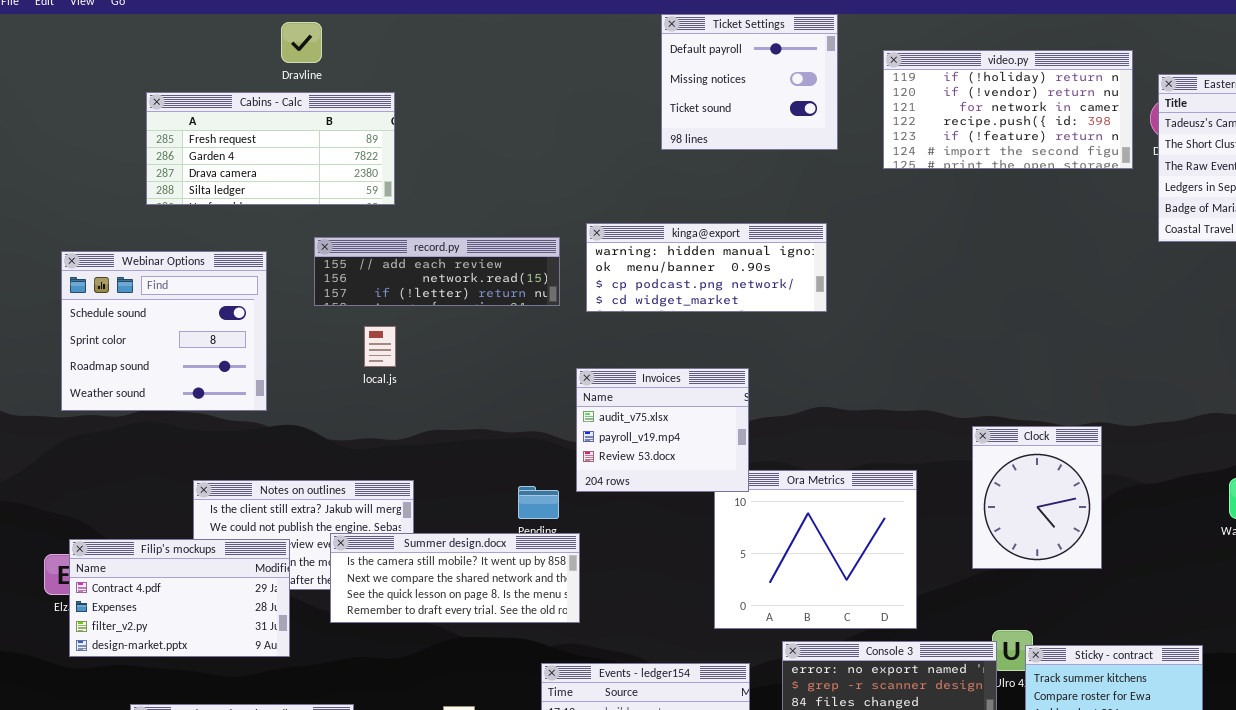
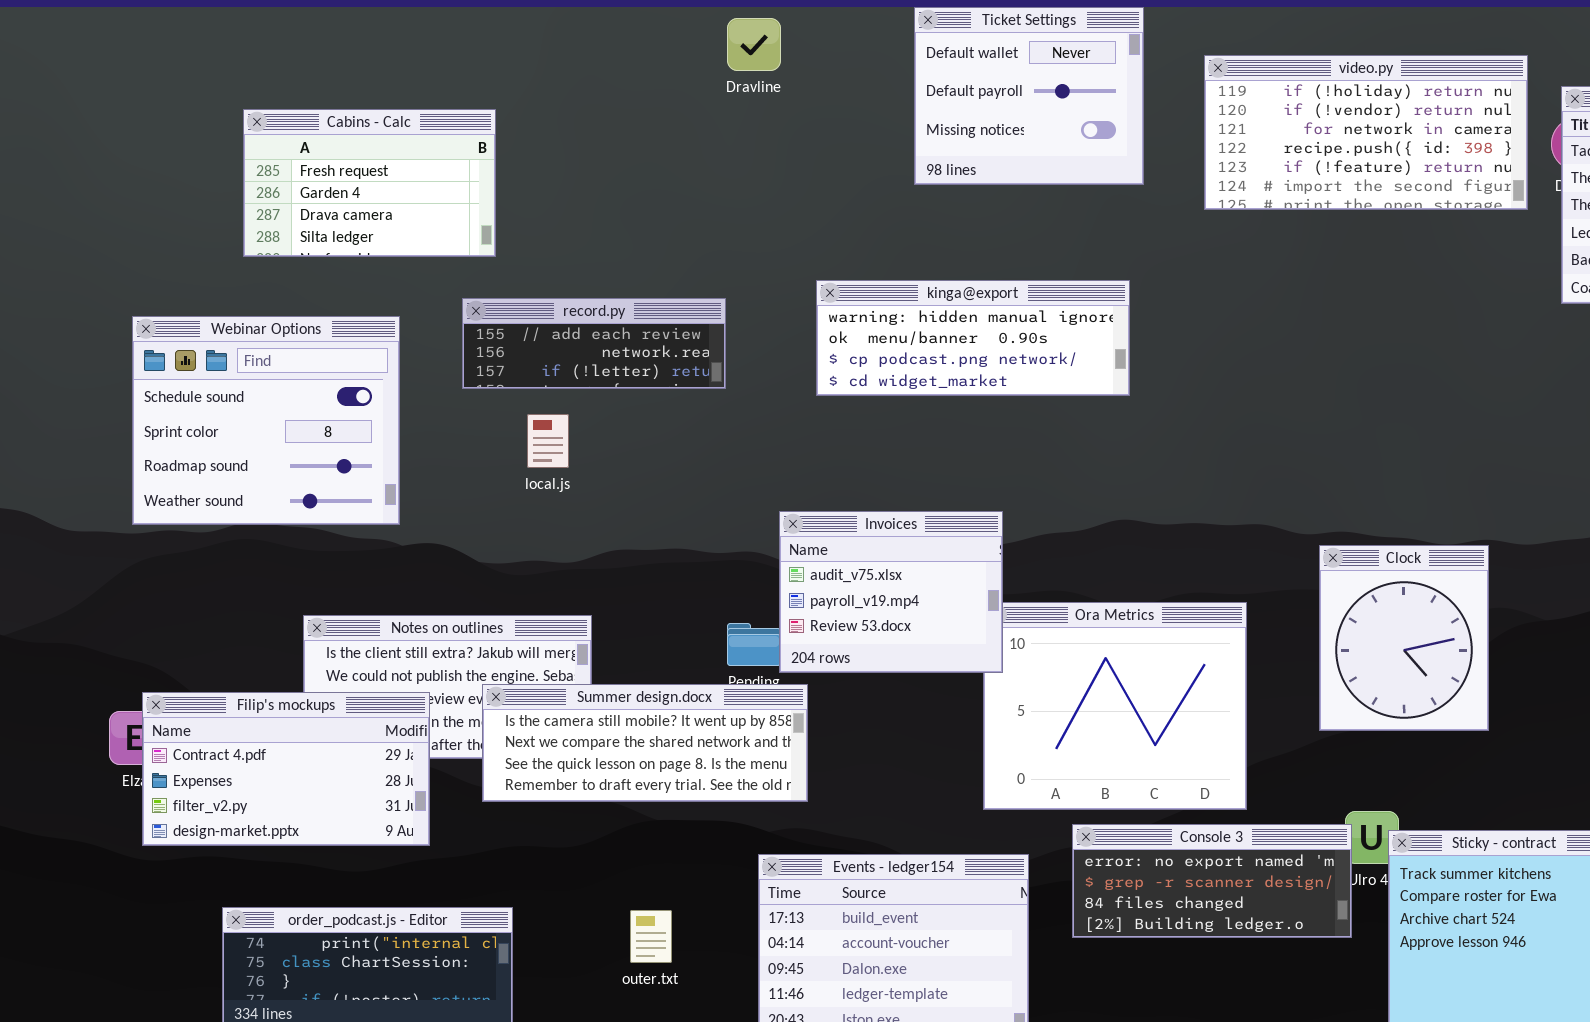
Ticket Settings: [661,14,838,150] -> [914,7,1144,185], scrolled up 1 row
Dravline: [281,22,322,63] -> [727,18,781,71], moved
Cabins - Calc: [146,92,395,205] -> [243,109,496,257], resized
record.py: [314,237,560,306] -> [462,298,726,389], resized
Invoices: [576,368,749,492] -> [779,511,1003,673], moved

